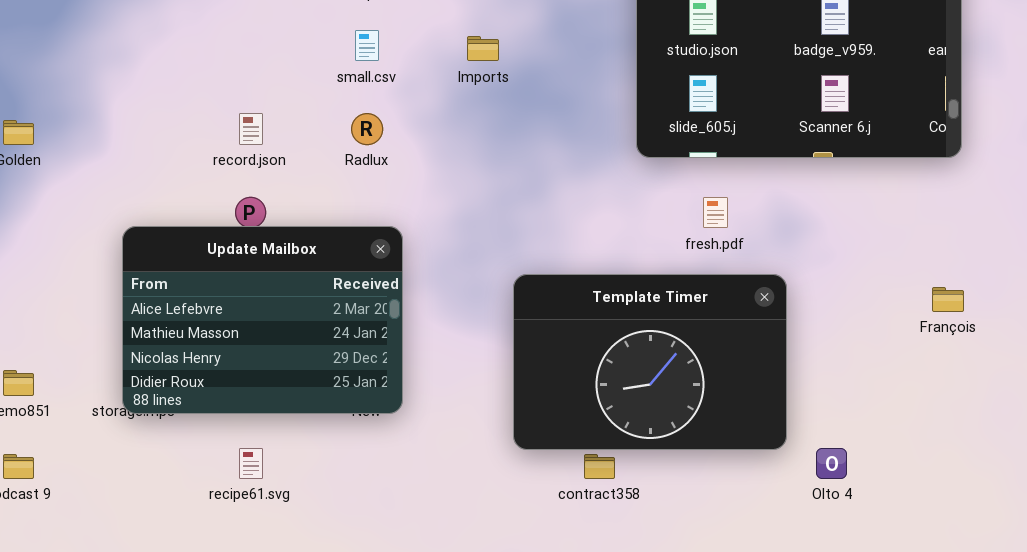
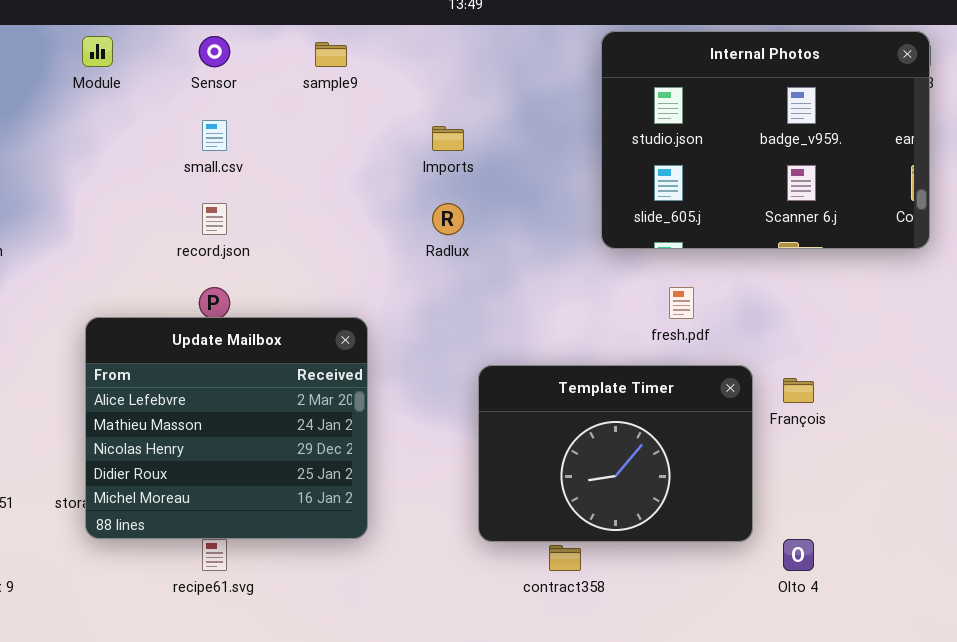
small.csv: [355,30,379,61] -> [202,120,227,151], moved
Radlux: [351,113,383,145] -> [432,203,464,235], moved
Update Mailbox: [122,226,403,414] -> [85,317,368,539], resized
François: [932,287,964,312] -> [783,378,814,403], moved

